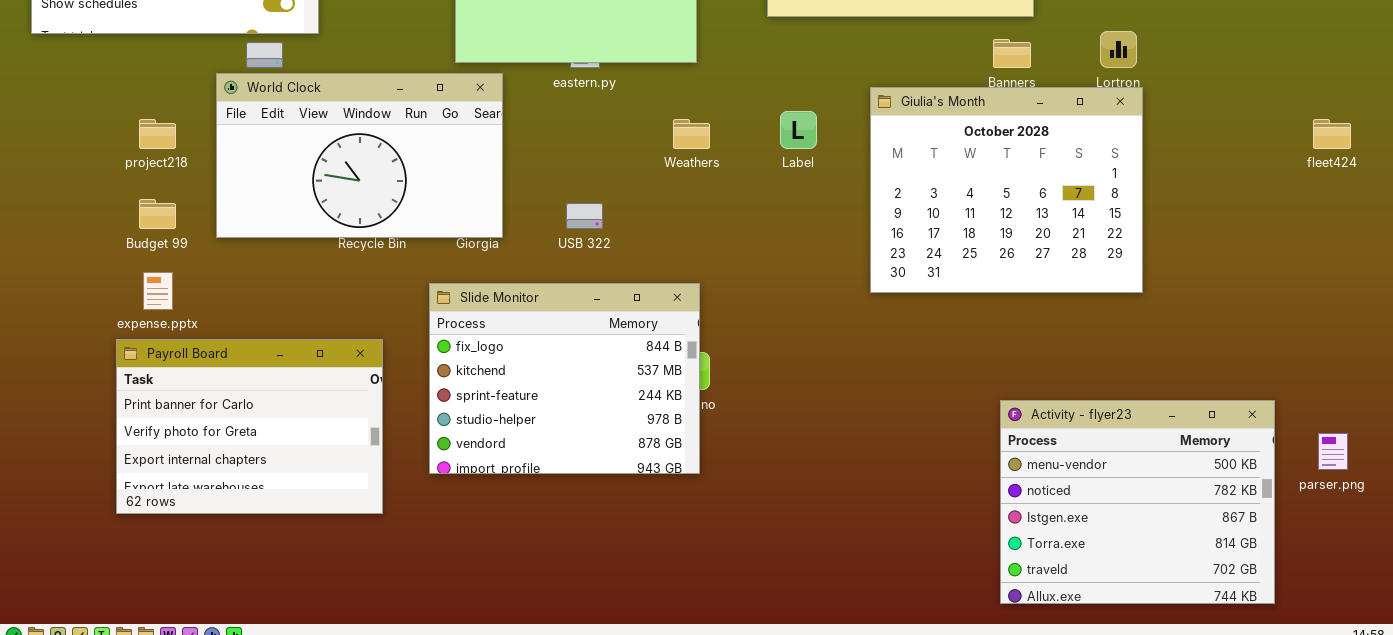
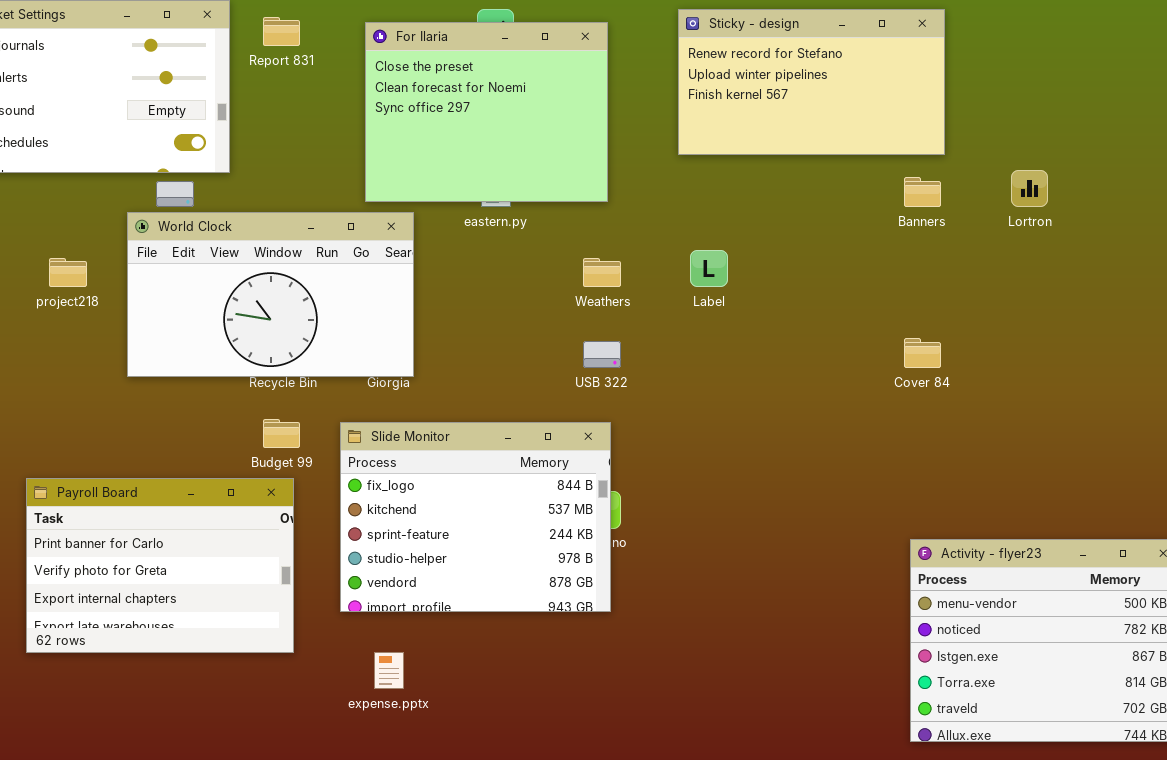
Giulia's Month: [870,87,1143,293] -> none, closed
Budget 99: [139,199,176,229] -> [263,419,300,448], moved
USB 322: [566,203,603,229] -> [583,341,621,368], moved
expense.pptx: [143,272,173,310] -> [374,652,404,689], moved

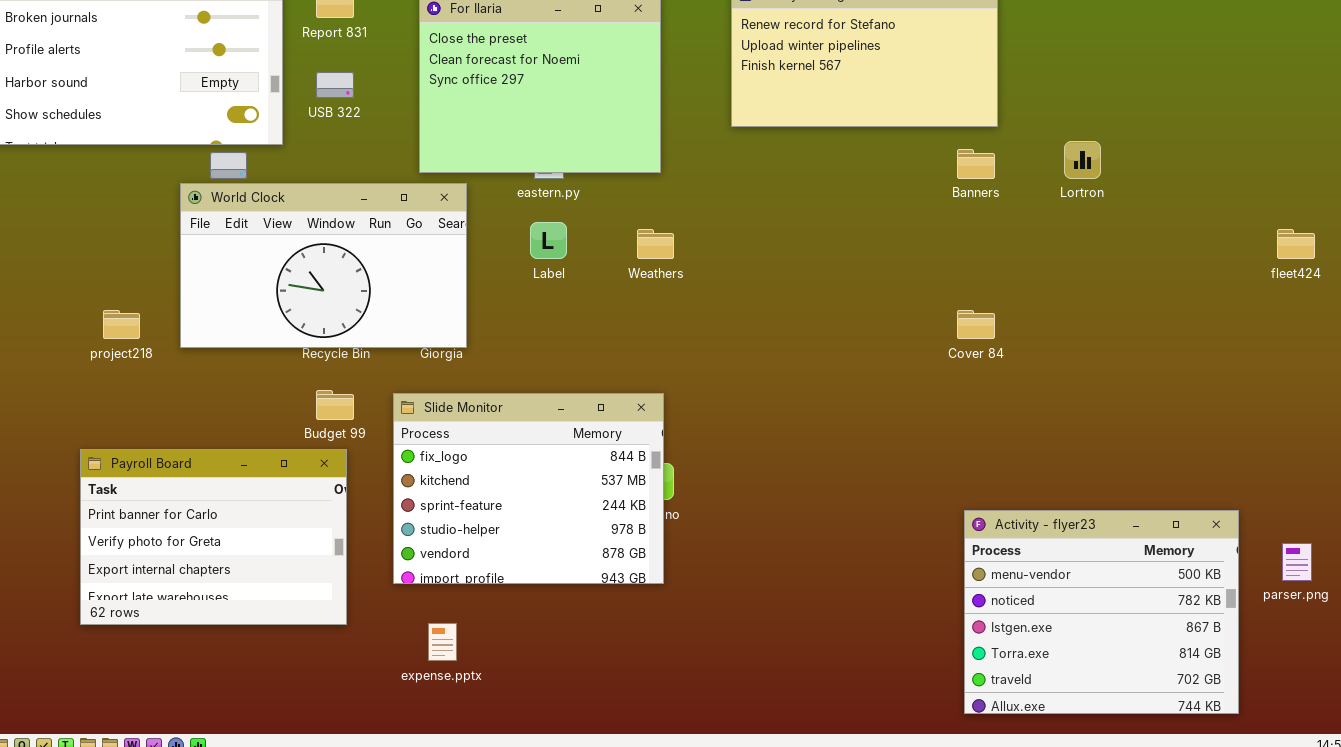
Label: [690,250,728,287] -> [530,222,567,259], moved
project218: [49,258,87,287] -> [103,310,140,339], moved
USB 322: [583,341,621,368] -> [316,72,354,98], moved

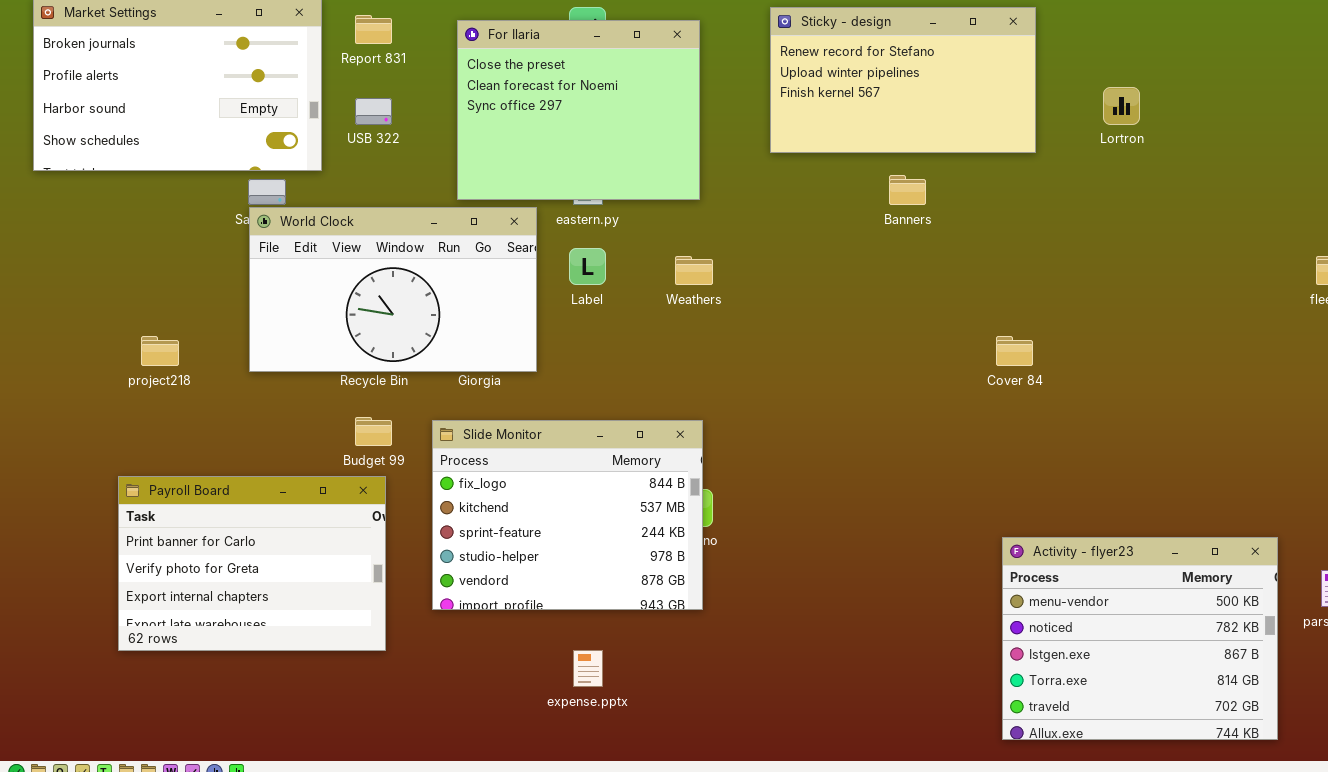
Lortron: [1064,141,1101,179] -> [1103,87,1140,125], moved
Banners: [957,149,995,179] -> [889,175,926,205], moved
World Clock: [180,183,467,348] -> [249,207,537,372], moved
expense.pptx: [428,623,457,661] -> [573,650,603,687], moved

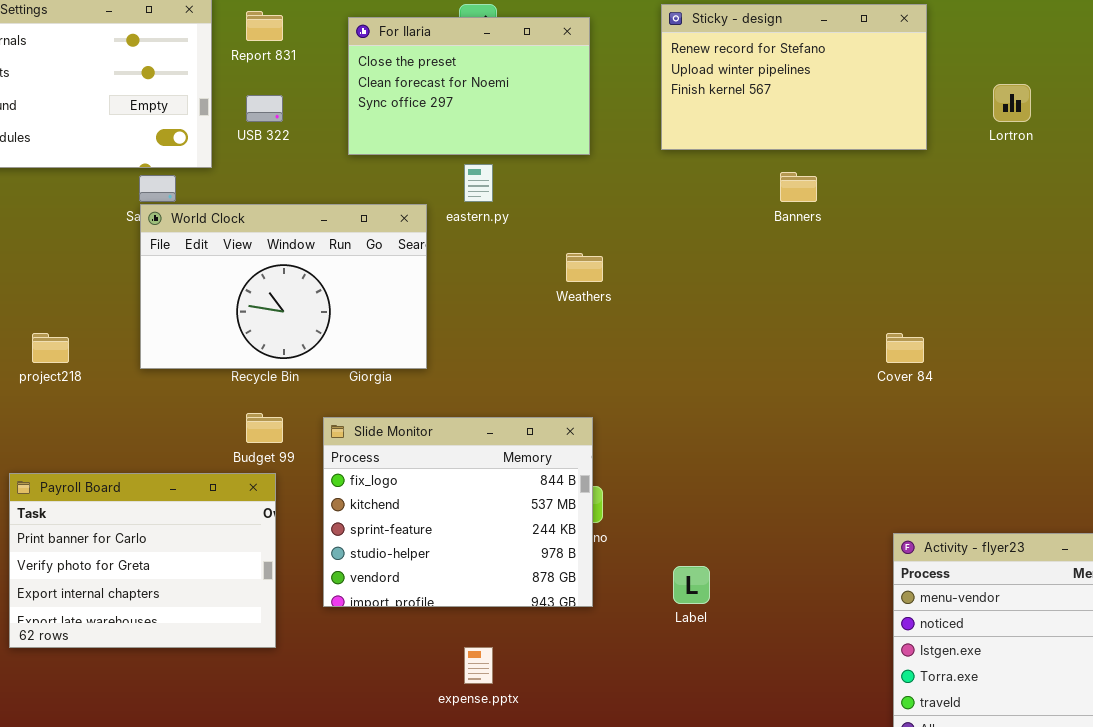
For Ilaria: [457,20,700,200] -> [348,17,590,155], resized
Label: [569,248,606,285] -> [673,566,710,604], moved

